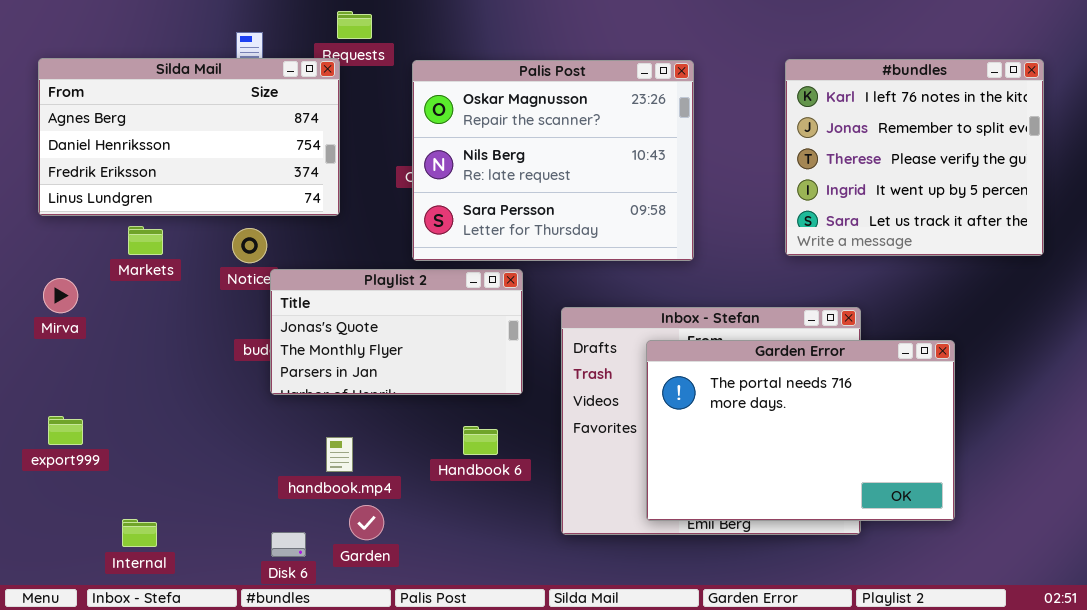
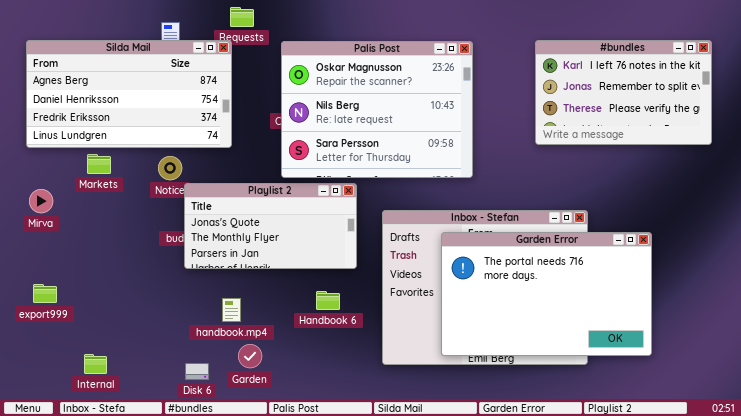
#bundles: [785,59,1044,256] -> [535,40,712,145], resized

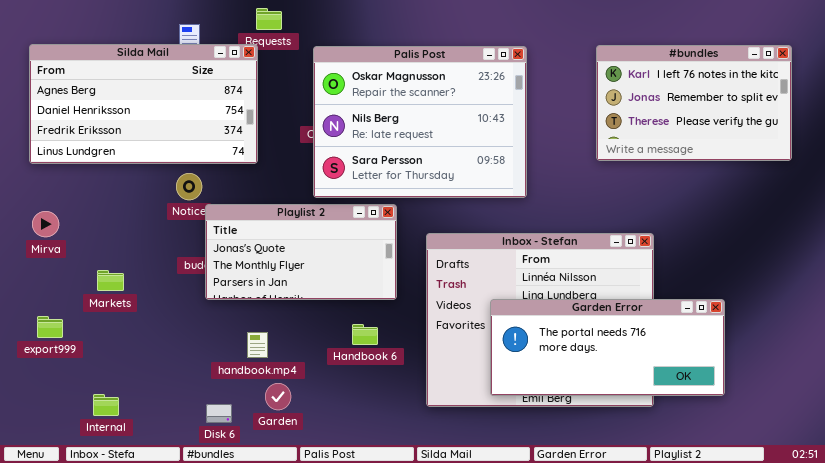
Markets: [87,154,111,174] -> [97,270,124,291], moved
Garden Error: [441,232,652,356] -> [490,299,725,396], resized

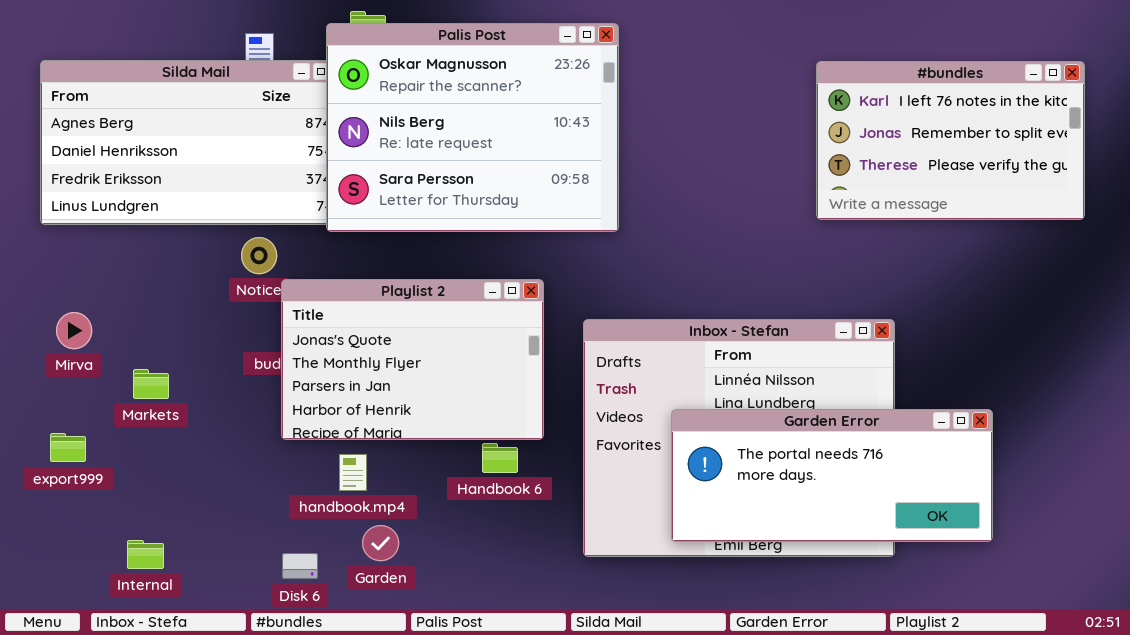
Palis Post: [313,46,527,198] -> [326,23,619,232], moved
Playlist 2: [205,204,397,300] -> [281,279,544,440], resized
Mirva: [32,211,59,237] -> [56,312,92,349], moved

